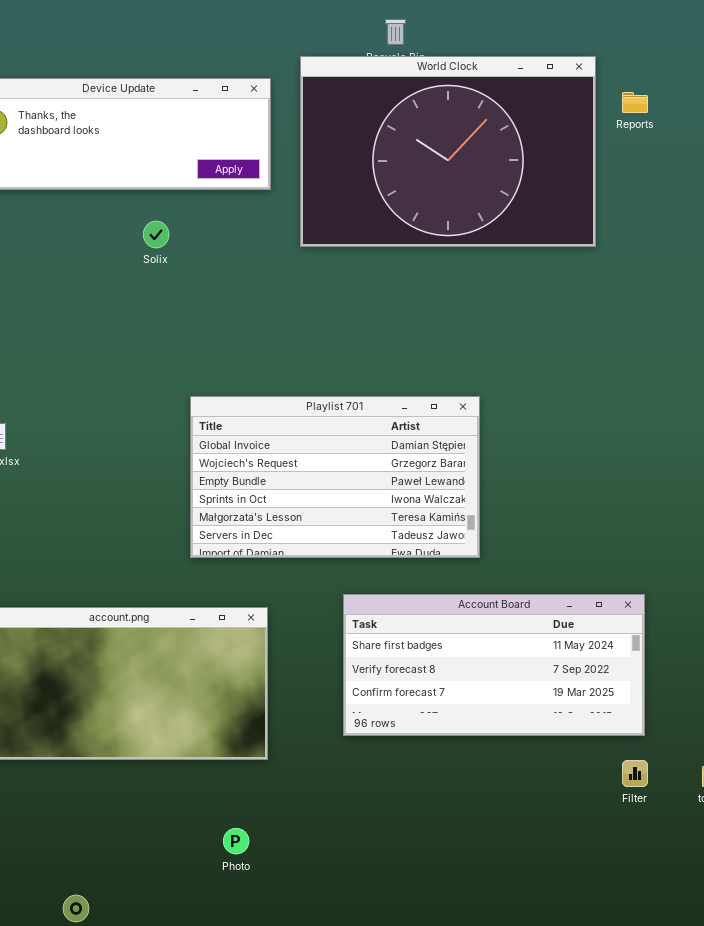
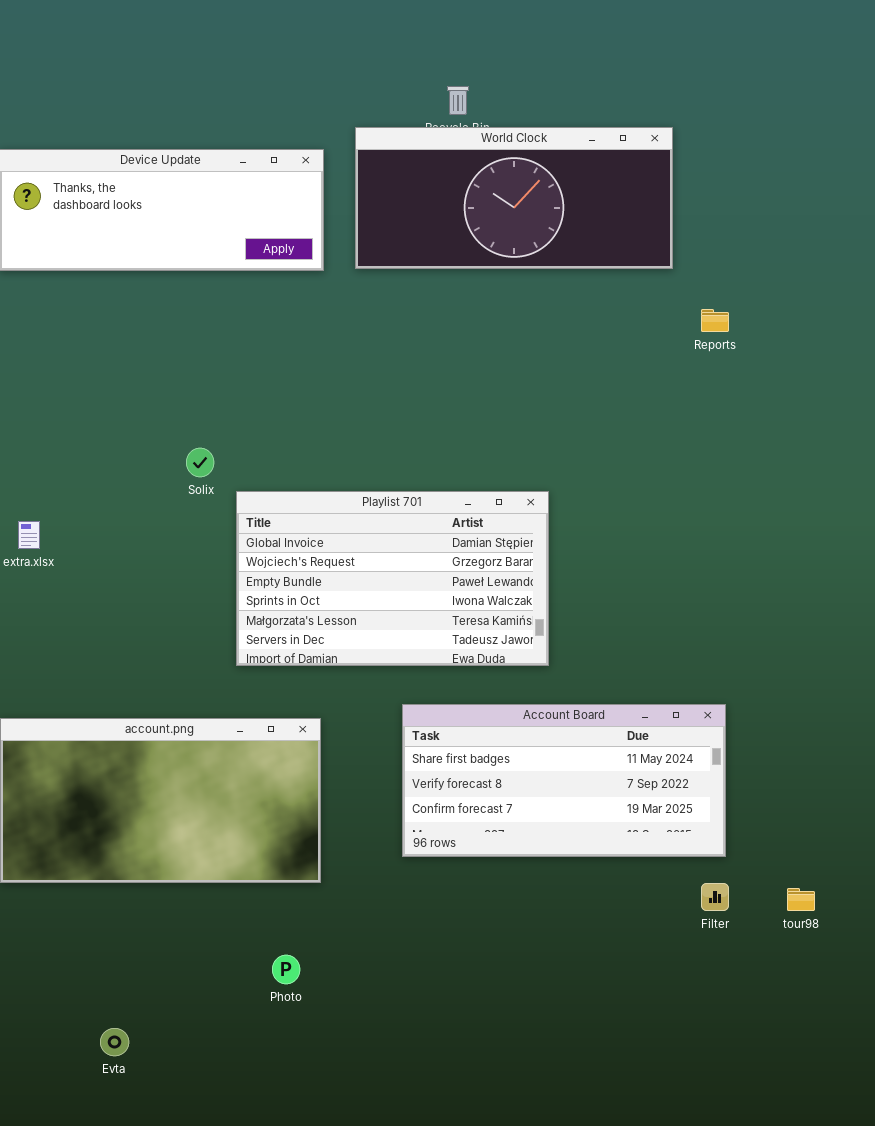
World Clock: [300,56,596,247] -> [355,127,673,269], resized
Reports: [622,92,648,113] -> [701,309,729,332], moved
Solix: [143,221,169,248] -> [186,448,214,477], moved

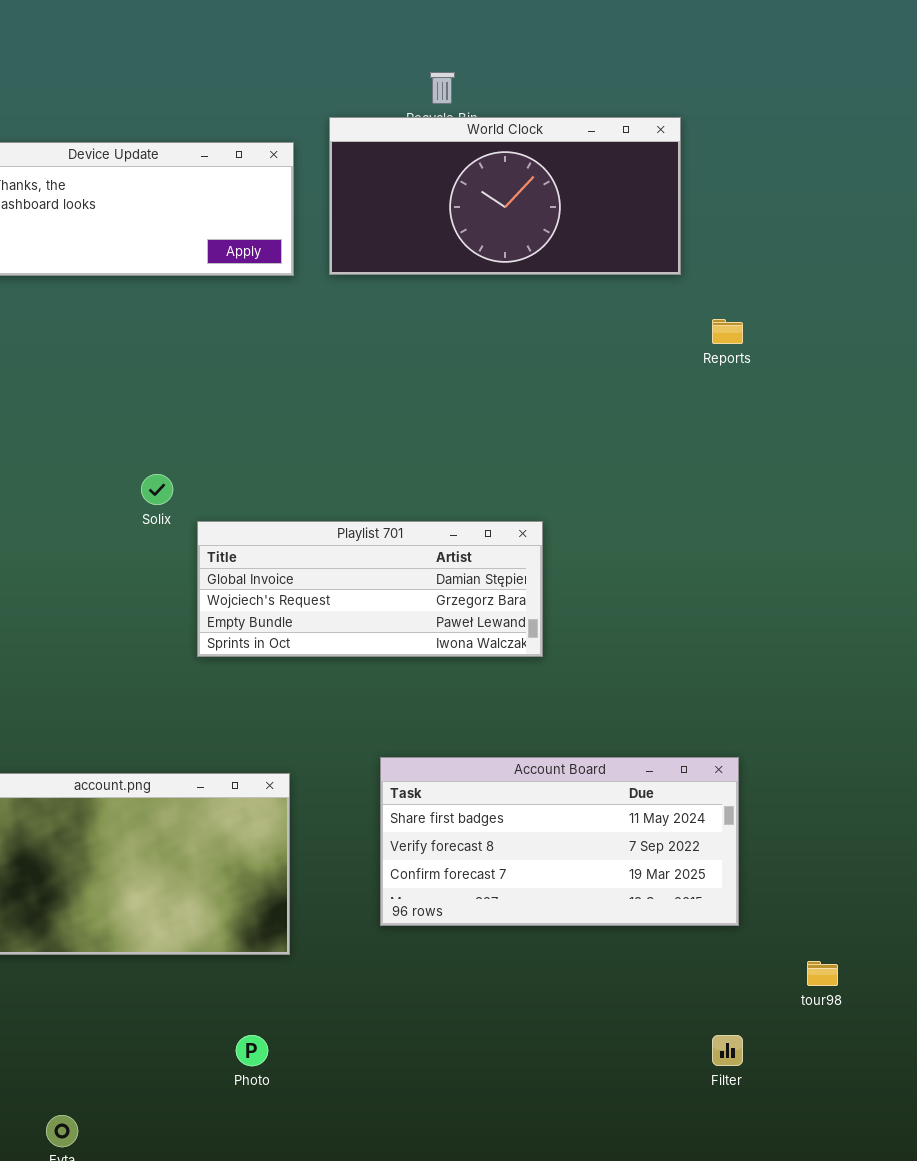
Playlist 701: [236,491,549,666] -> [197,521,543,657], resized
Filter: [701,883,729,911] -> [712,1035,743,1066], moved

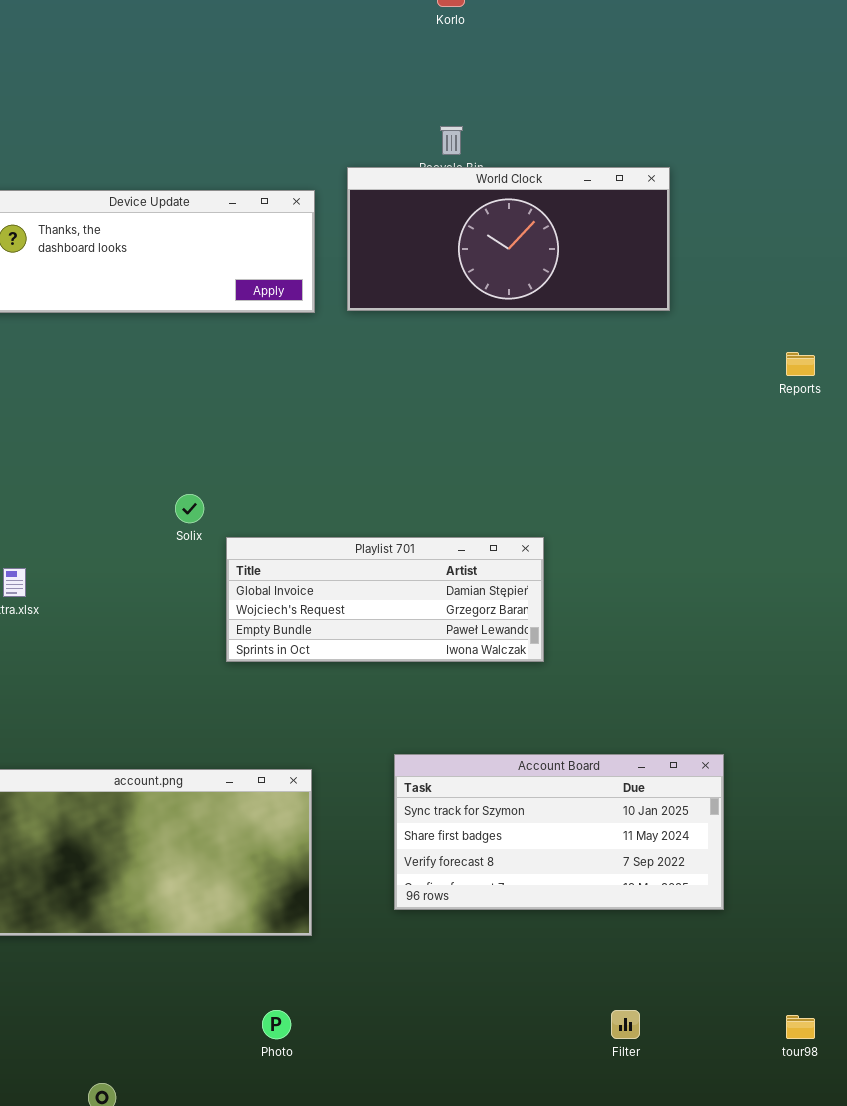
Reports: [712,319,743,344] -> [786,352,815,376], moved
Account Board: [380,757,739,926] -> [394,754,724,910], scrolled up 1 row
tour98: [807,961,838,986] -> [786,1015,815,1039], moved
Filter: [712,1035,743,1066] -> [611,1010,640,1039], moved

